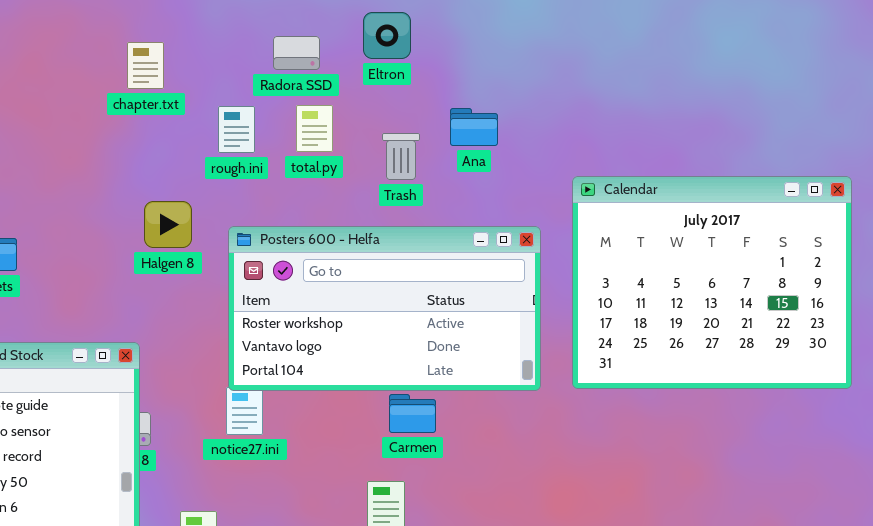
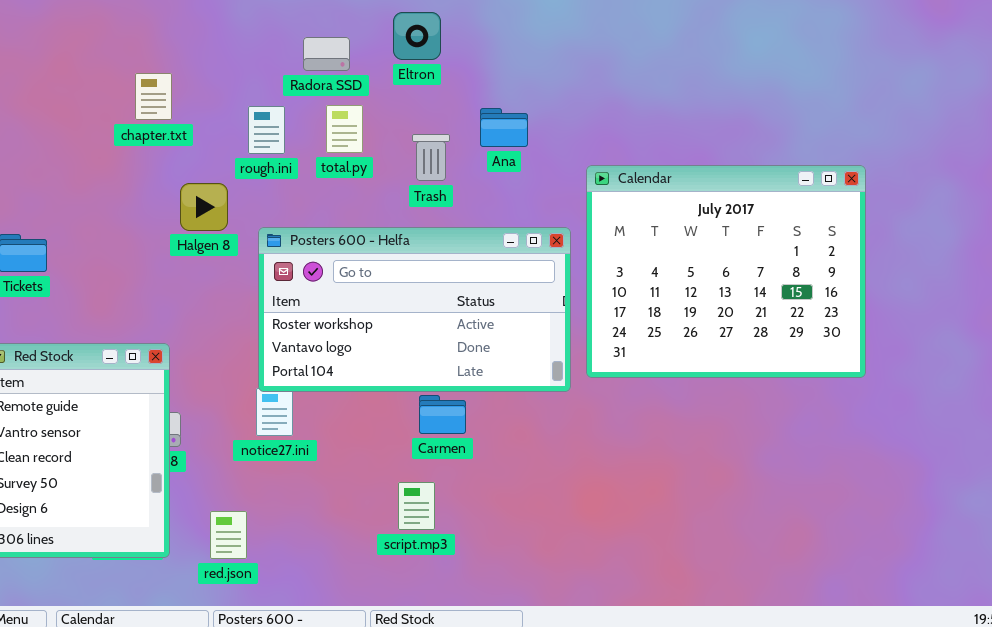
chapter.txt: [127,42,164,89] -> [135,73,172,120], moved
Calendar: [572,176,852,389] -> [586,165,866,378], moved
Halgen 8: [144,201,192,248] -> [180,183,228,231], moved

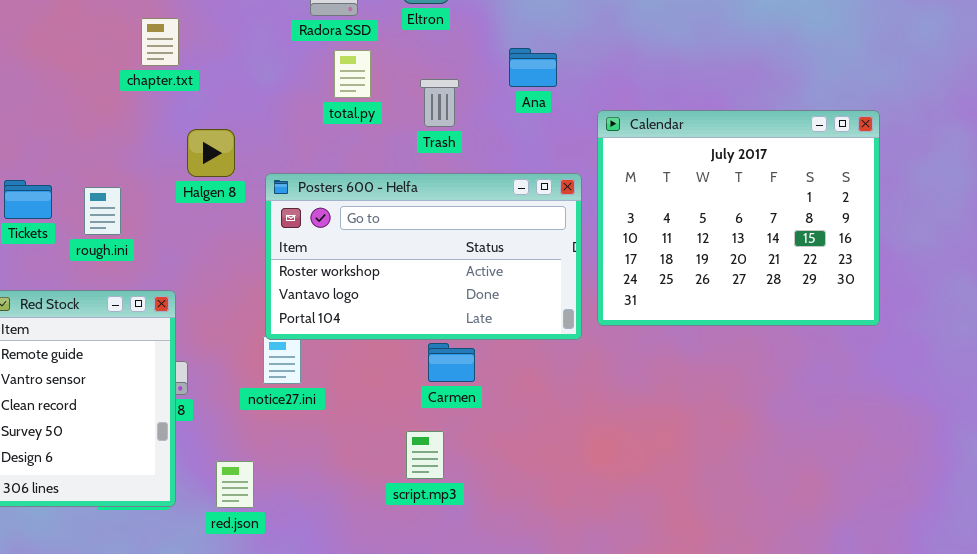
rough.ini: [248,106,285,154] -> [84,187,121,235], moved
Ana: [480,108,528,147] -> [509,48,557,87], moved

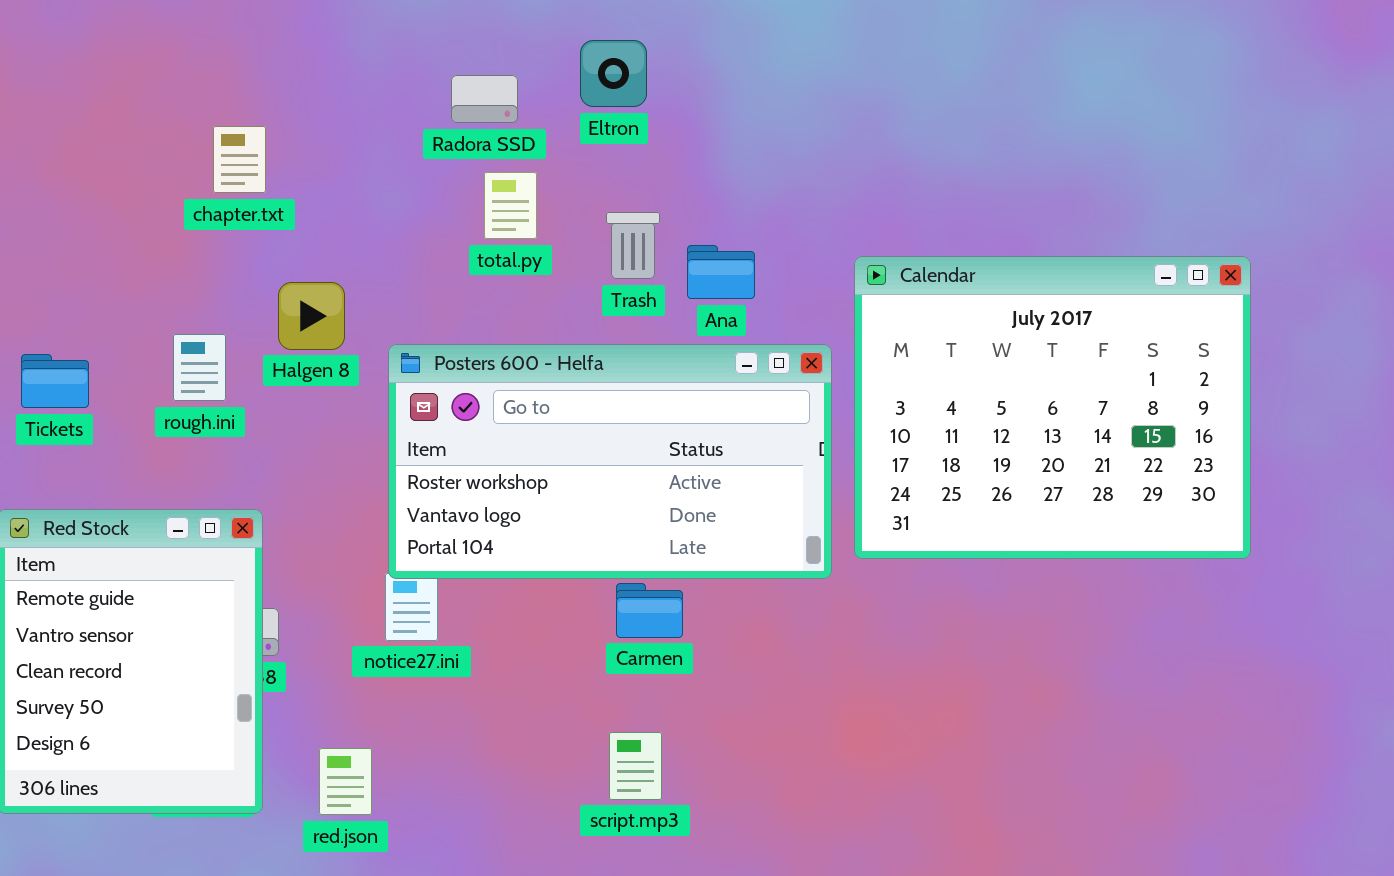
Ana: [509,48,557,87] -> [687,245,755,299], moved
rough.ini: [84,187,121,235] -> [173,334,226,401], moved
script.mp3: [406,431,444,479] -> [609,732,662,800], moved

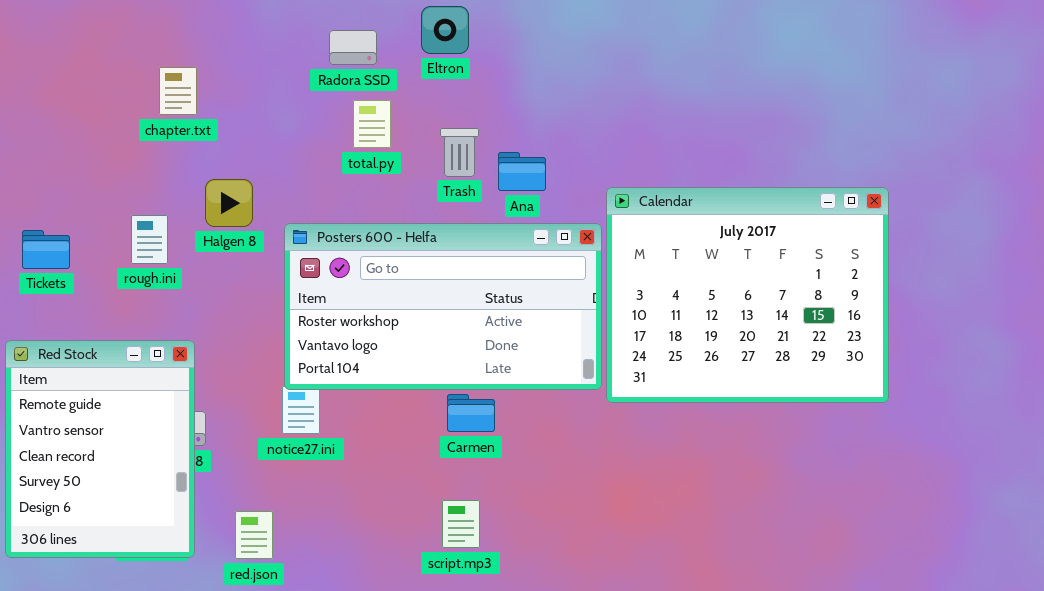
Calendar: [854,256,1251,559] -> [606,187,889,403], moved

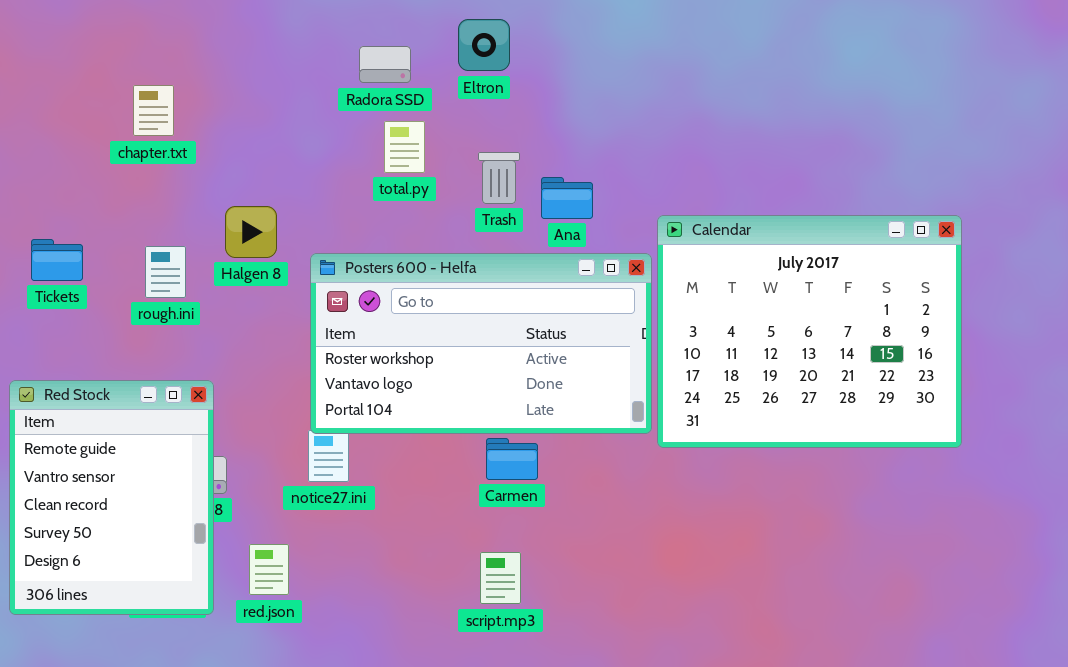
chapter.txt: [159,67,197,115] -> [133,85,174,136], moved
Tickets: [22,230,70,269] -> [31,239,83,281], moved
red.json: [235,511,273,559] -> [249,544,289,595], moved

